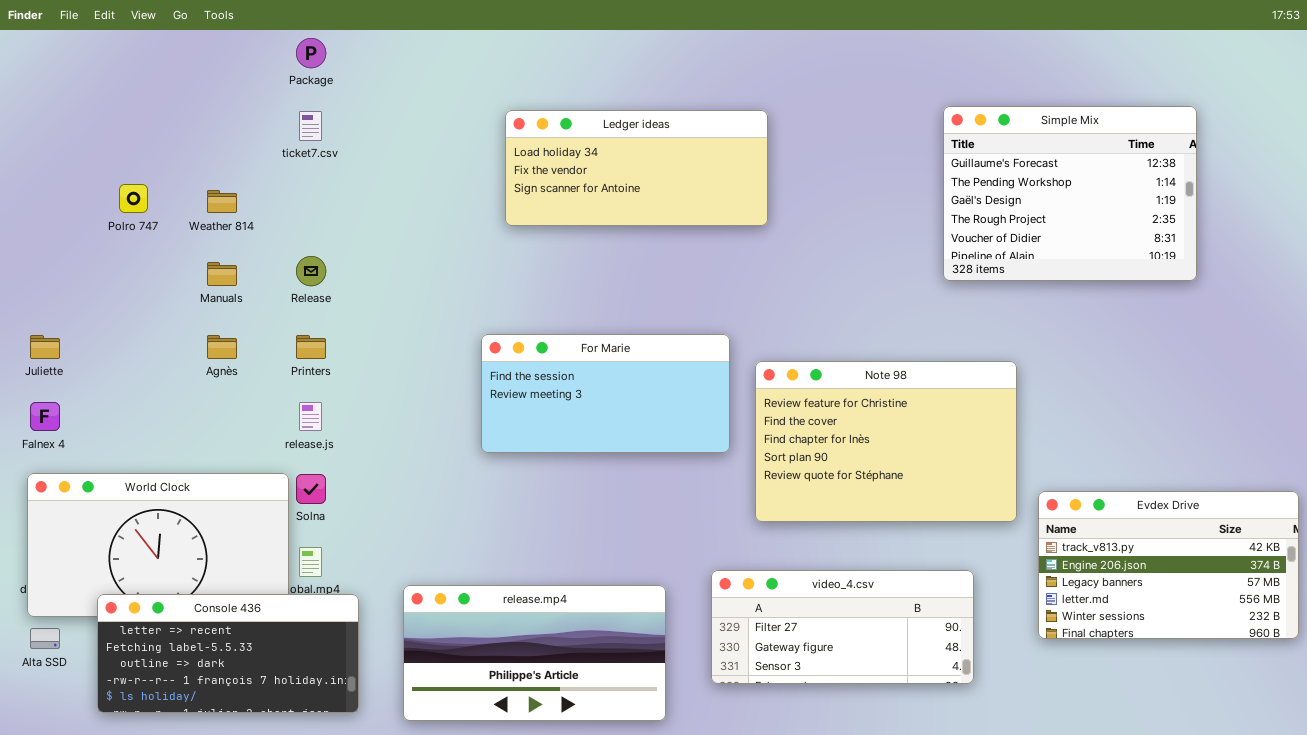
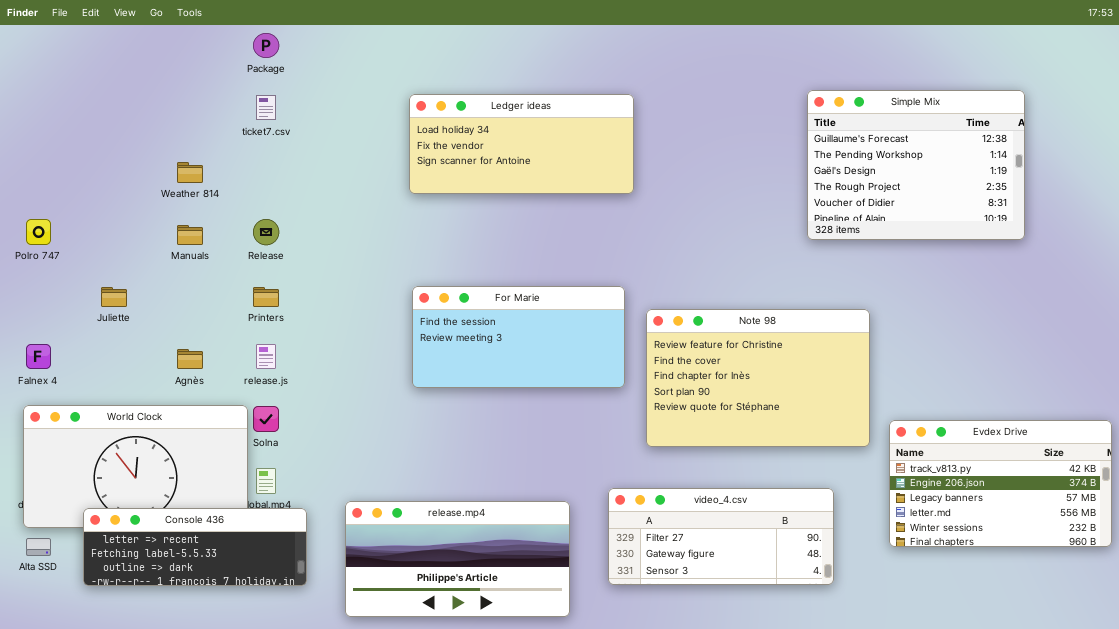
Ledger ideas: [505,110,768,226] -> [409,94,634,194], moved
Polro 747: [119,184,148,213] -> [26,219,51,245], moved
Juliette: [30,335,60,359] -> [101,287,127,307], moved
Agnès: [207,335,237,359] -> [177,349,203,369], moved
Console 436: [97,594,359,713] -> [83,508,307,586], resized

